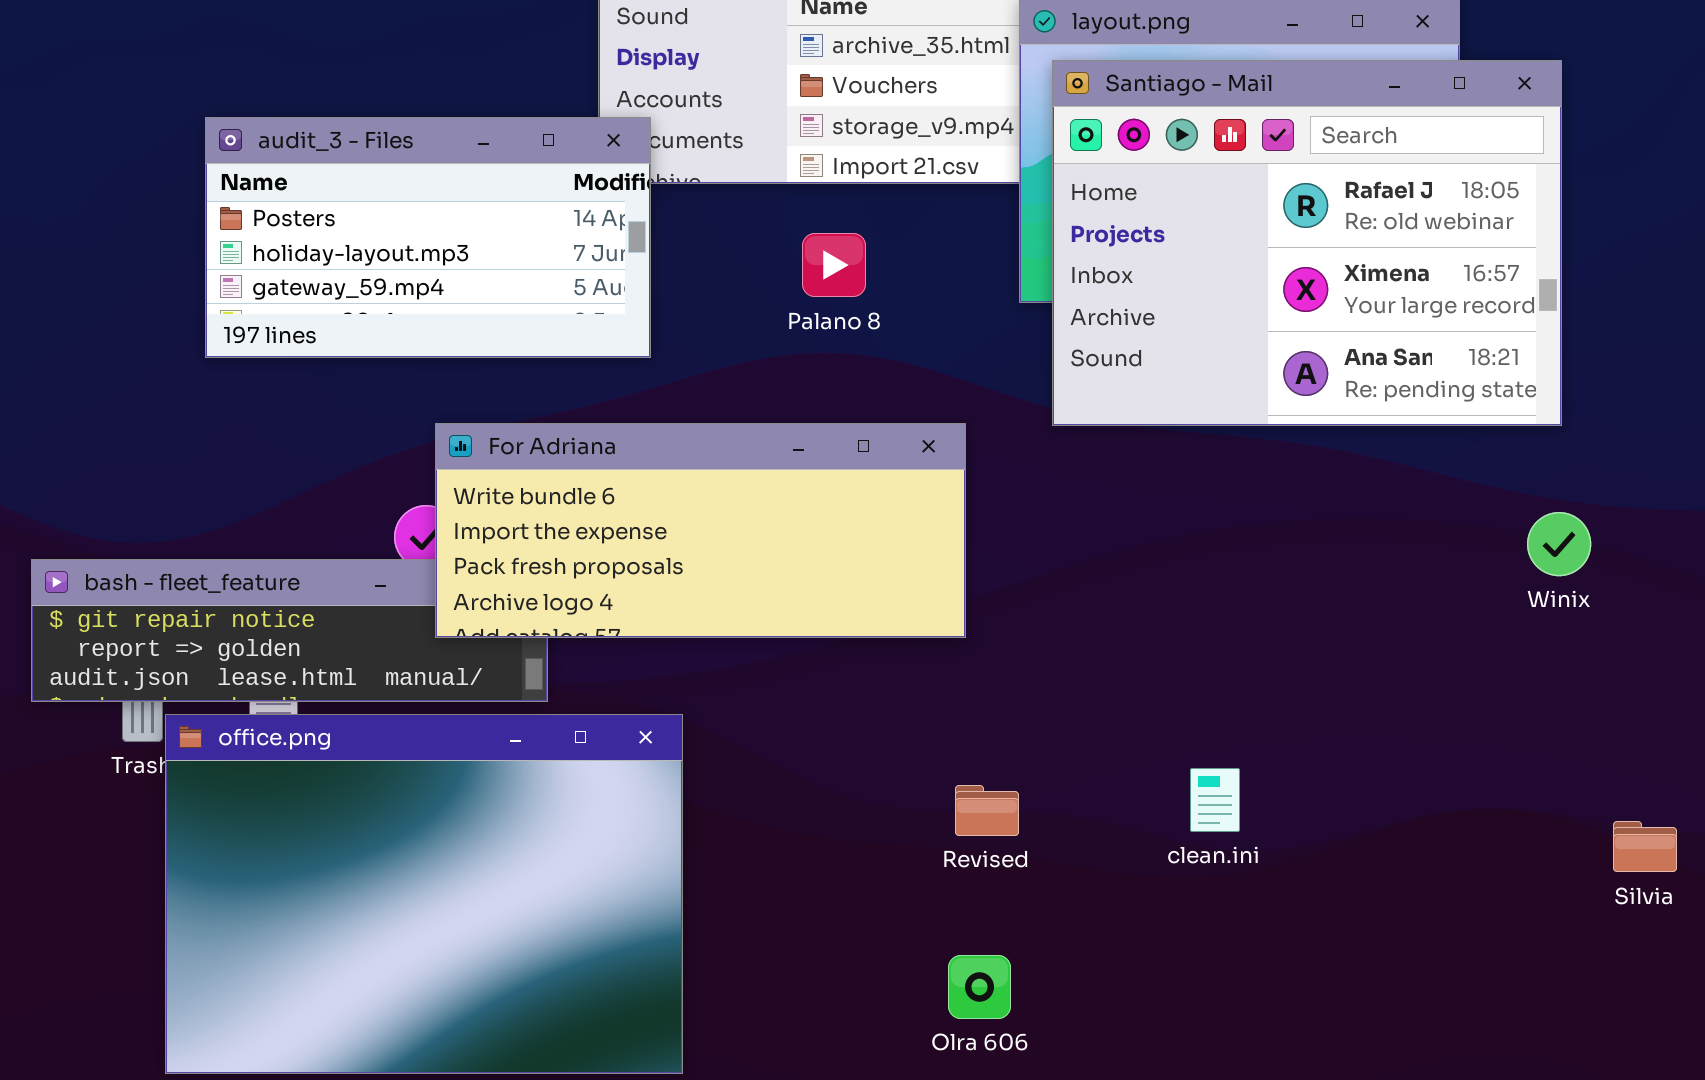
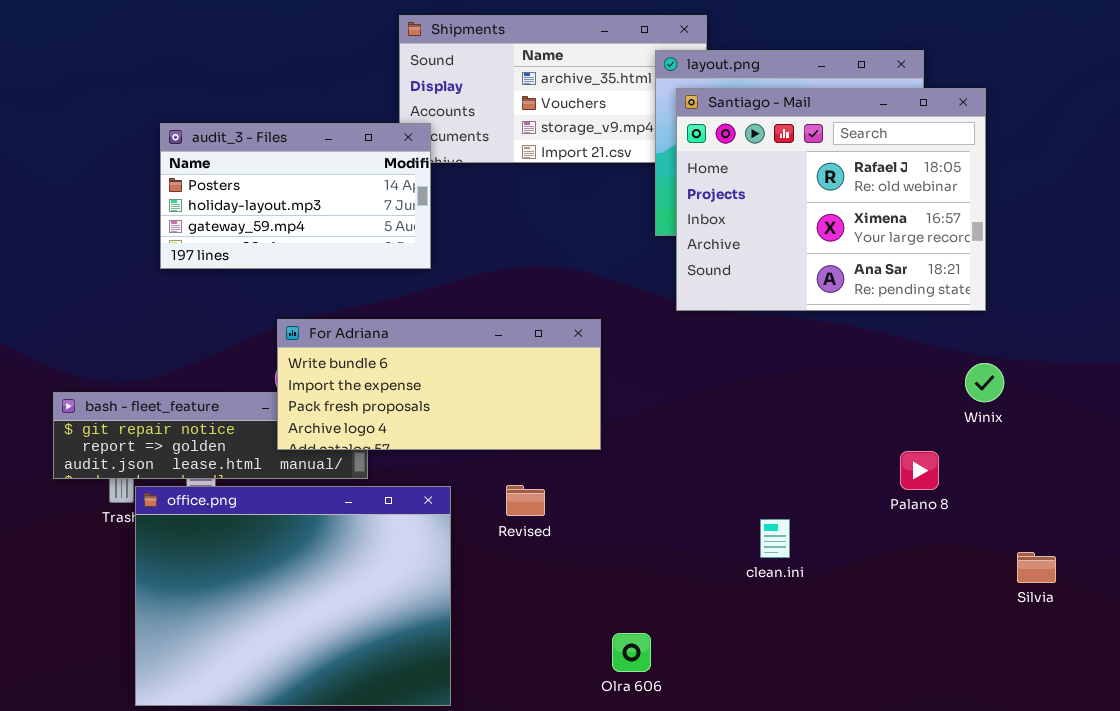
Palano 8: [802,233,866,297] -> [900,451,939,490], moved
For Adriana: [435,423,966,638] -> [277,319,601,450], moved
Revised: [955,785,1019,836] -> [506,485,545,516], moved

